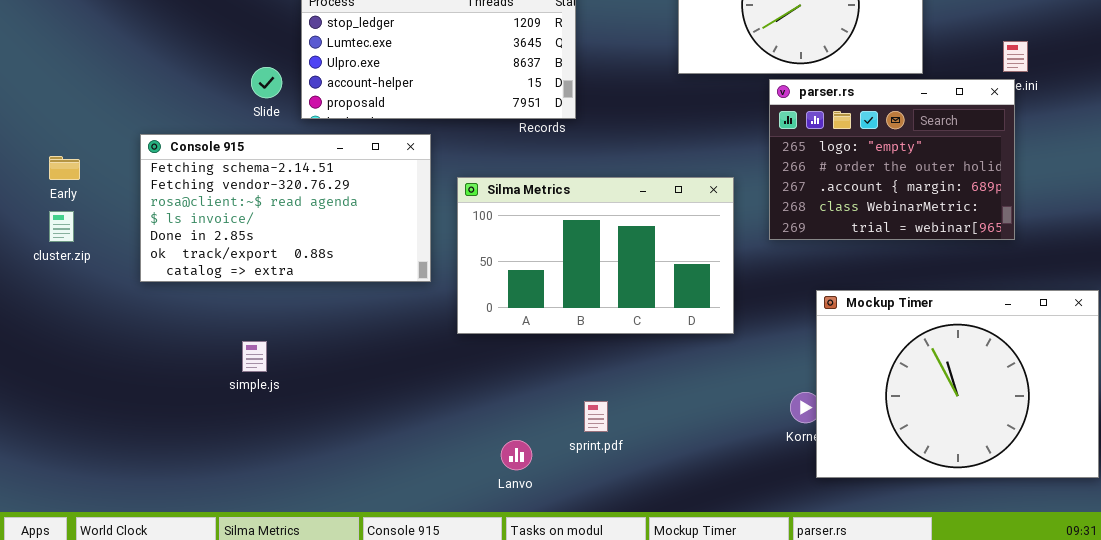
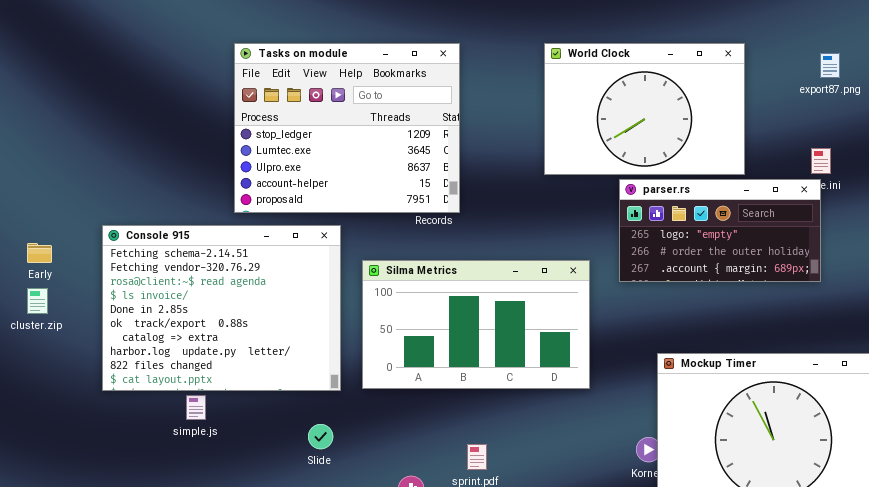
Slide: [251,67,282,98] -> [308,424,333,449], moved
parser.rs: [769,79,1015,240] -> [619,179,821,282], resized
Console 915: [140,134,431,282] -> [102,225,341,391], resized

